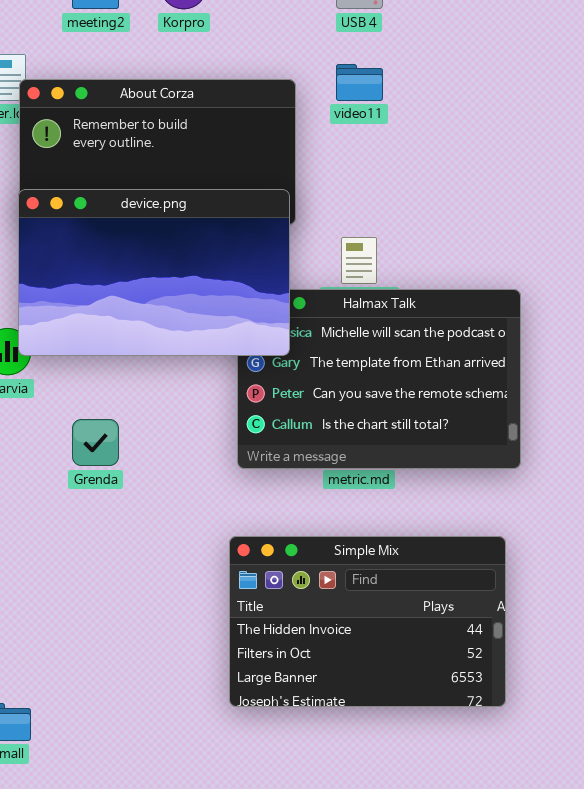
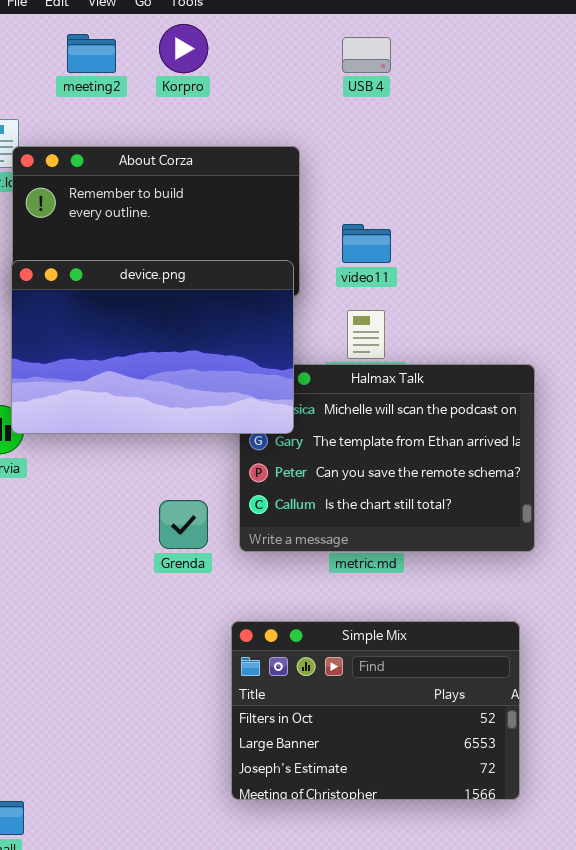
video11: [336,64,383,101] -> [342,224,391,263], moved
Grenda: [72,419,119,466] -> [159,500,208,549], moved
Simple Mix: [229,536,506,707] -> [231,621,520,800], scrolled down 1 row

